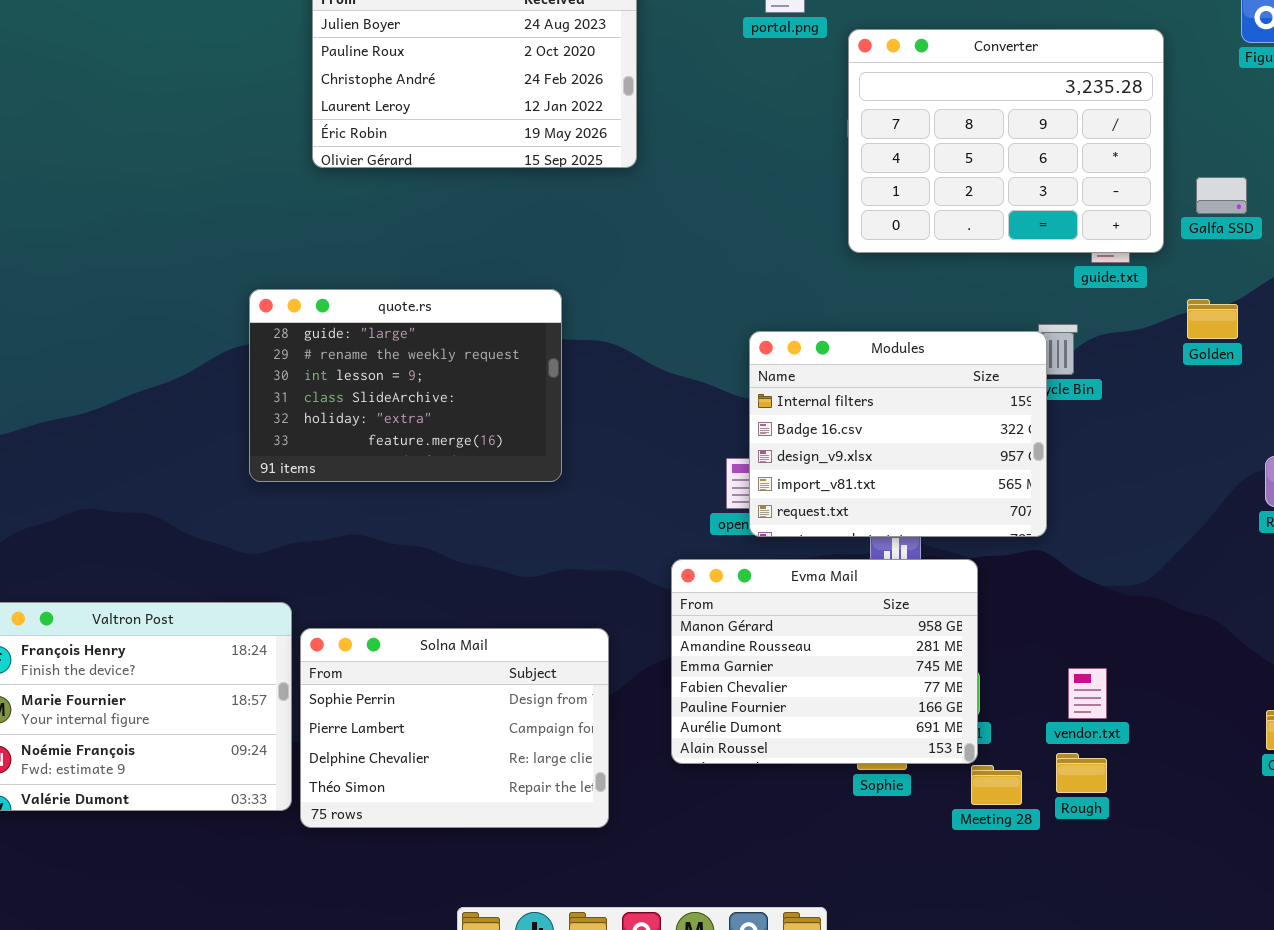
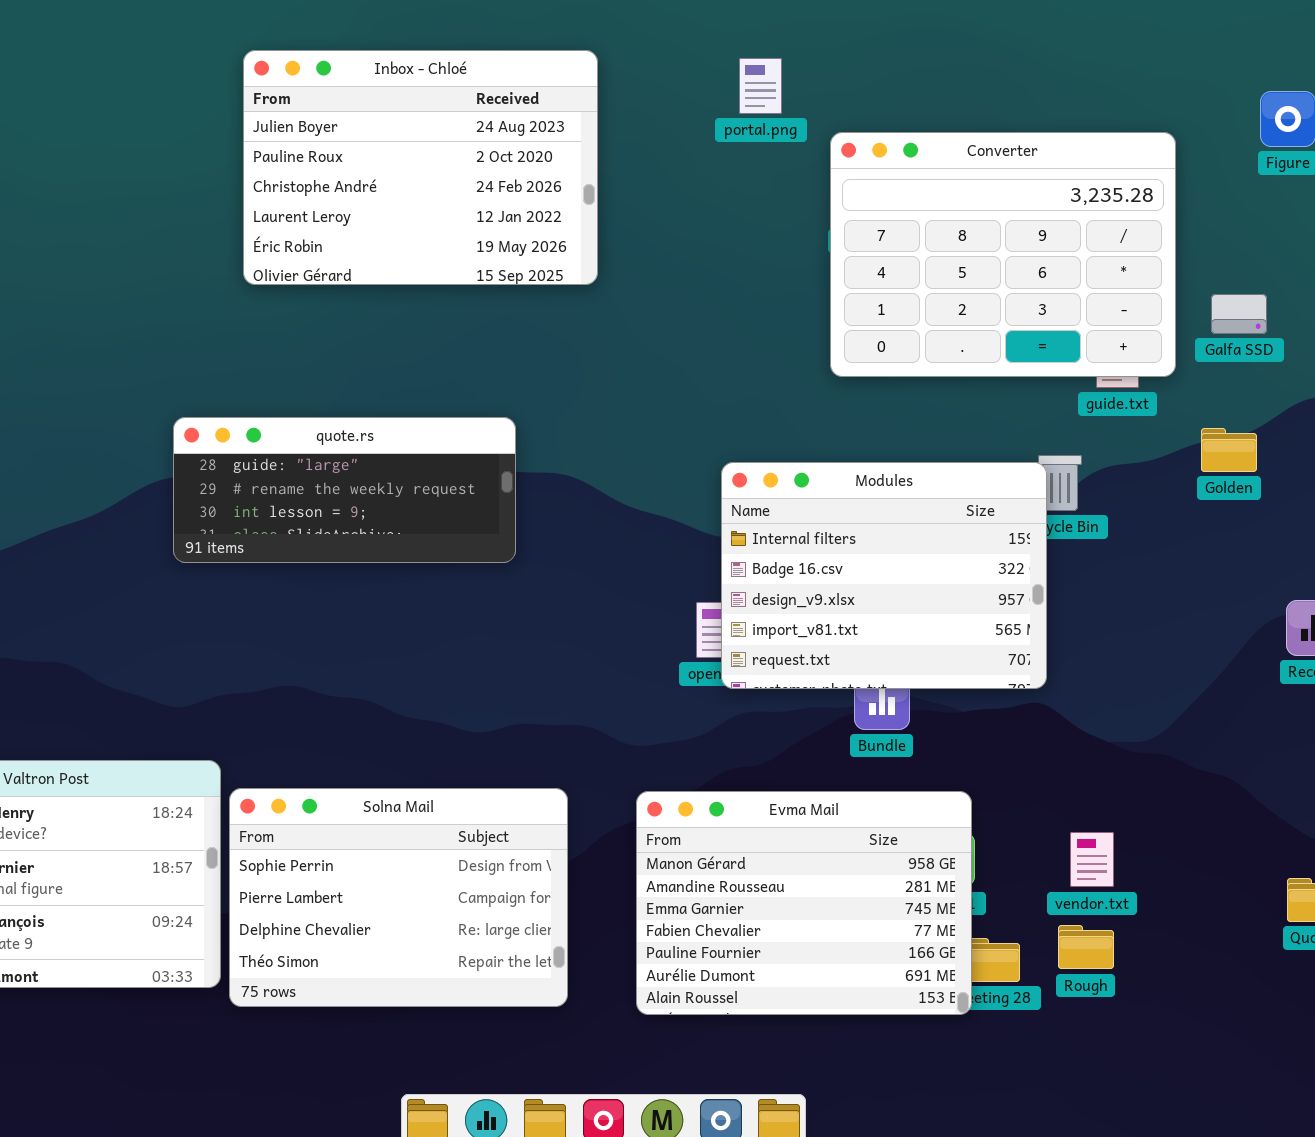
quote.rs: [249,289,562,482] -> [173,417,516,563], resized
Evma Mail: [671,559,978,764] -> [636,791,972,1015], moved

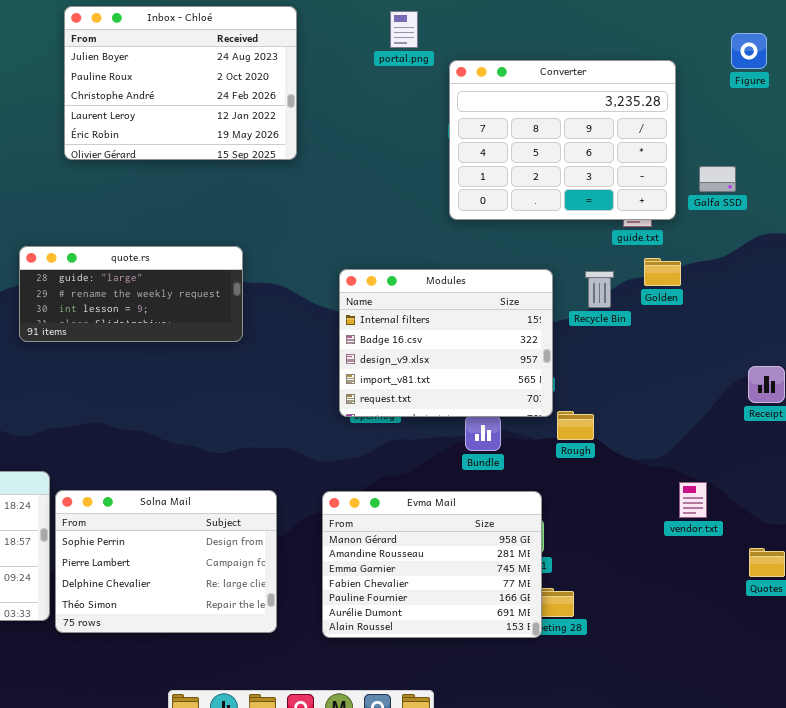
Golden: [1201,428,1257,472] -> [644,258,681,286], moved
Modules: [721,462,1047,689] -> [339,269,553,417], moved
vendor.txt: [1070,832,1114,887] -> [679,482,707,518], moved
Rough: [1058,925,1114,969] -> [557,411,594,440], moved

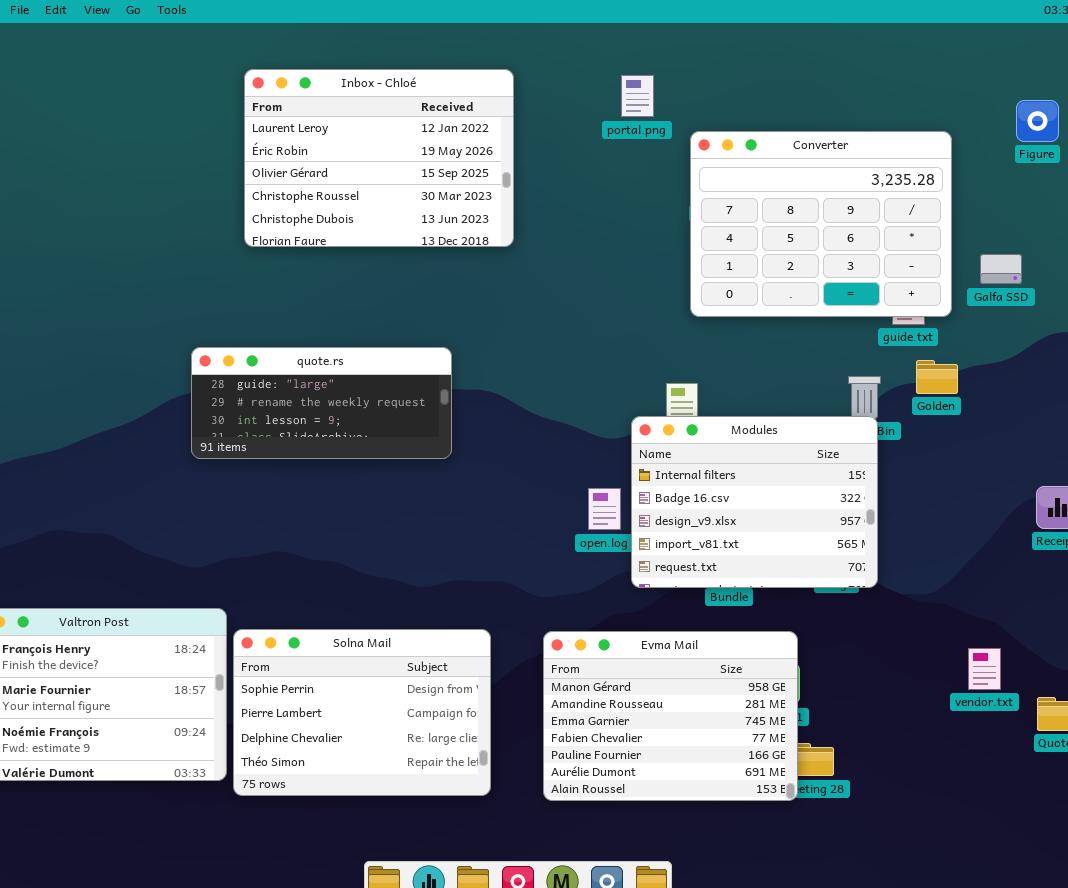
Inbox - Chloé: [64,6,297,160] -> [244,69,514,247], scrolled down 3 rows
Modules: [339,269,553,417] -> [631,416,878,588], moved
vendor.txt: [679,482,707,518] -> [968,648,1001,690], moved

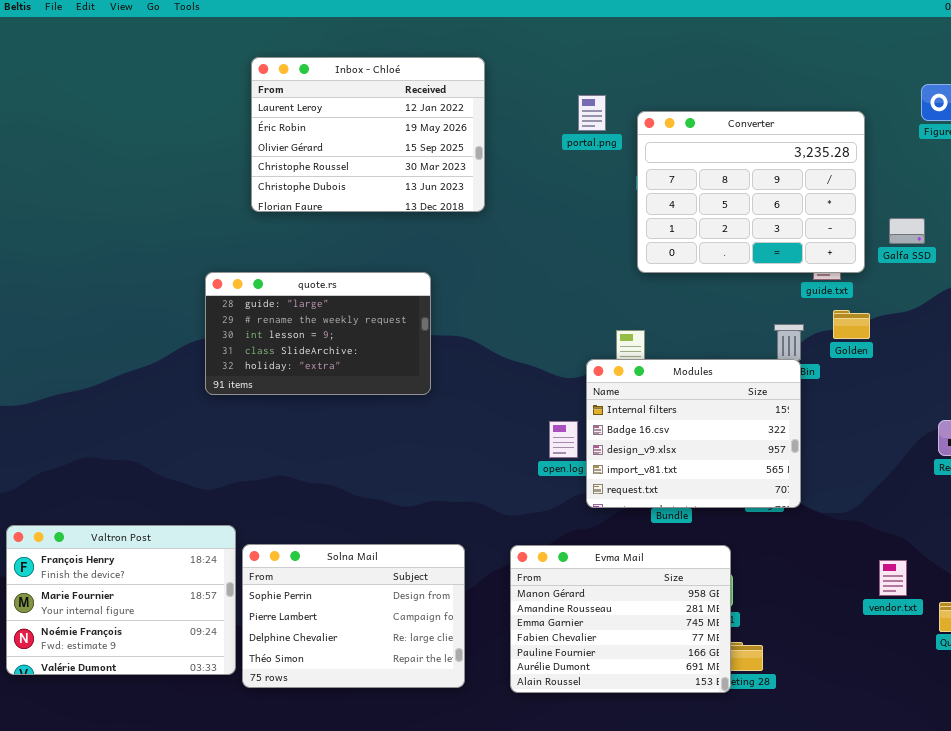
portal.png: [621,75,654,117] -> [578,95,606,131], moved
quote.rs: [191,347,452,459] -> [205,272,431,395], resized

